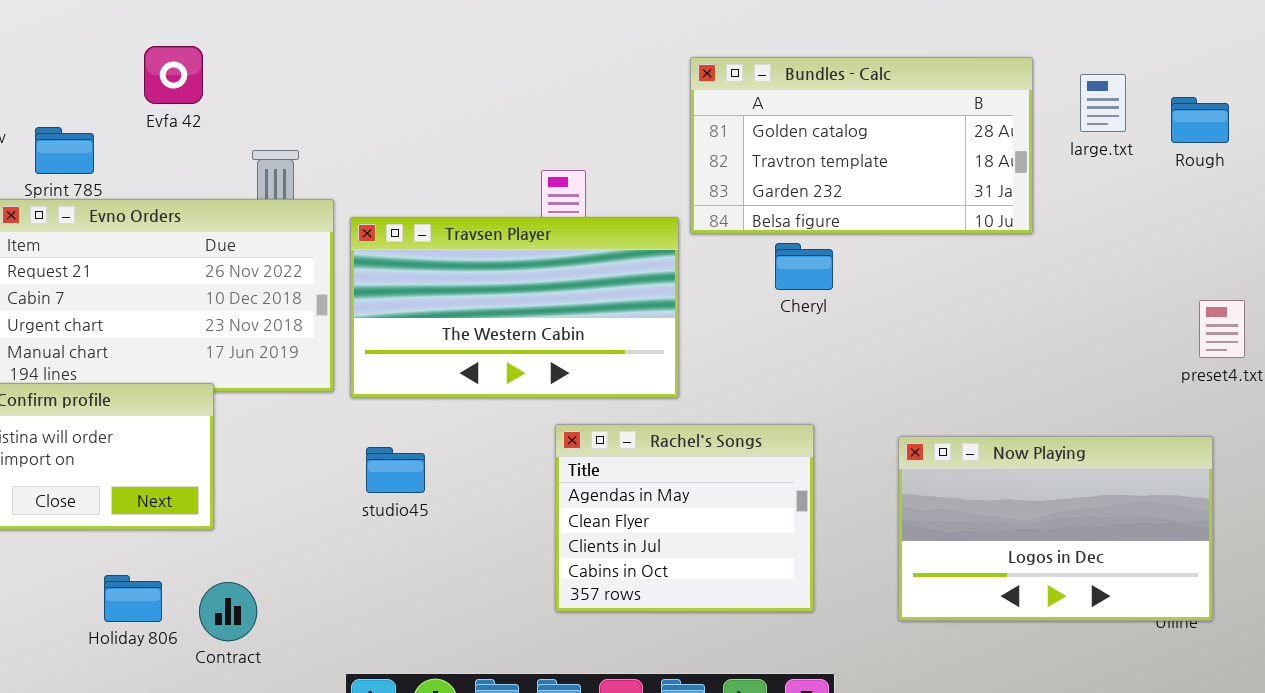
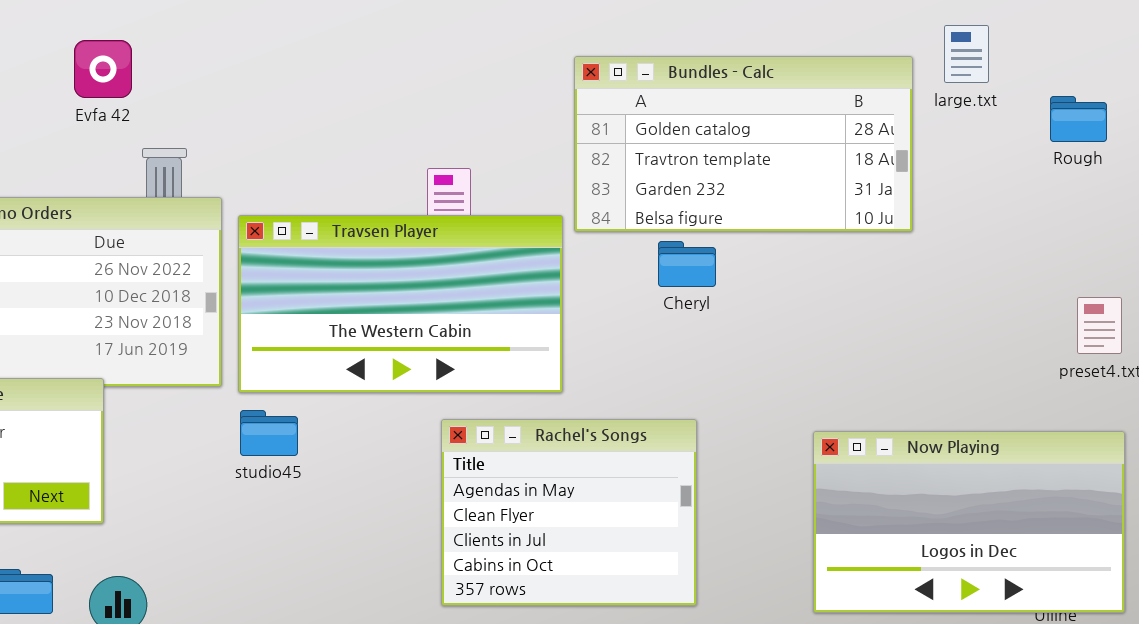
Evfa 42: [144,46,203,104] -> [74,40,132,98], moved
large.txt: [1080,74,1126,132] -> [944,25,989,83], moved
Now Playing: [898,436,1213,621] -> [813,431,1125,613], moved
studio45: [366,447,425,493] -> [240,410,298,456], moved

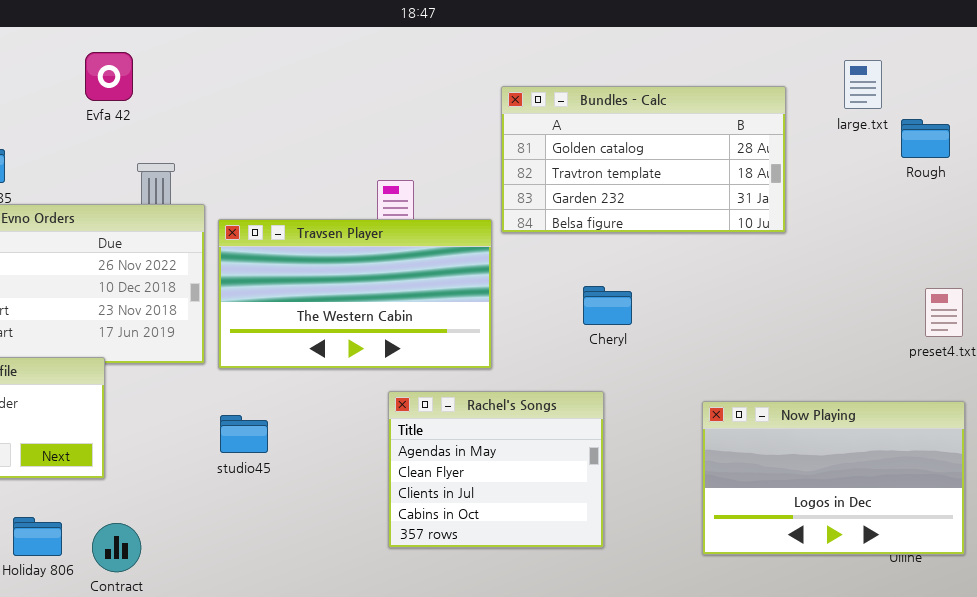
large.txt: [944,25,989,83] -> [844,60,882,109], moved
Evfa 42: [74,40,132,98] -> [85,52,133,101], moved
Cheryl: [658,241,716,287] -> [583,286,632,325], moved
studio45: [240,410,298,456] -> [220,415,268,453], moved

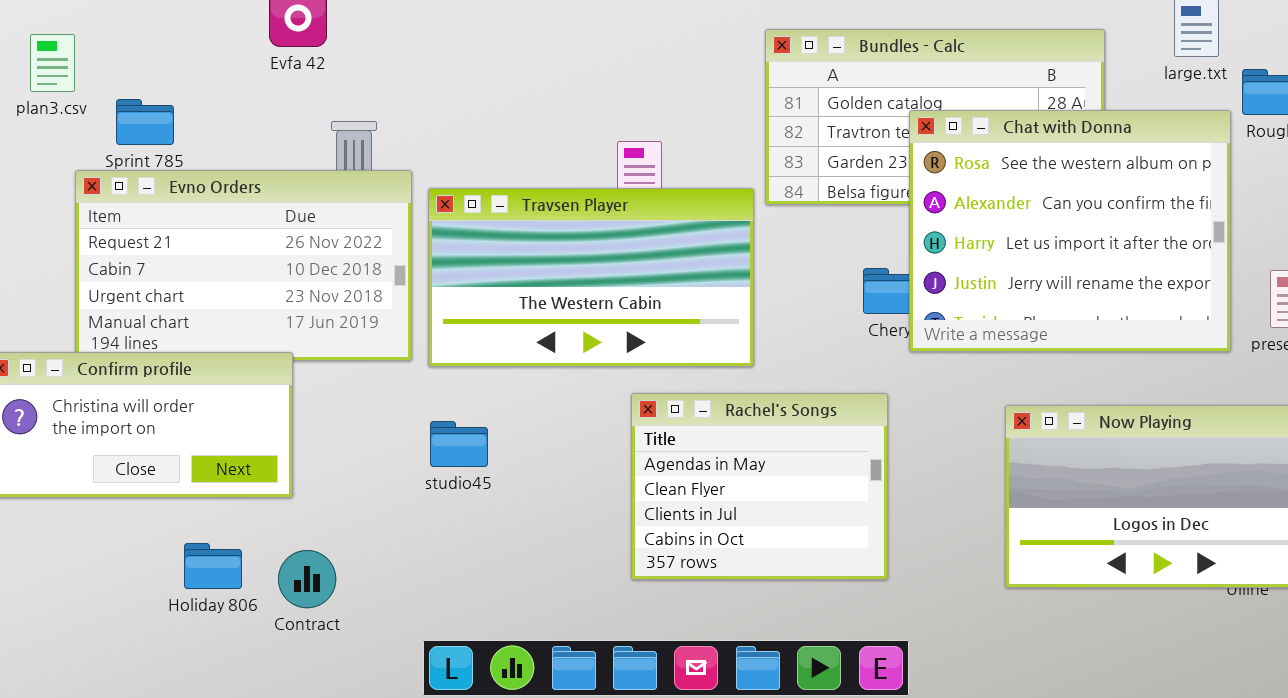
Chat with Donna: none -> [909,110,1231,352], opened

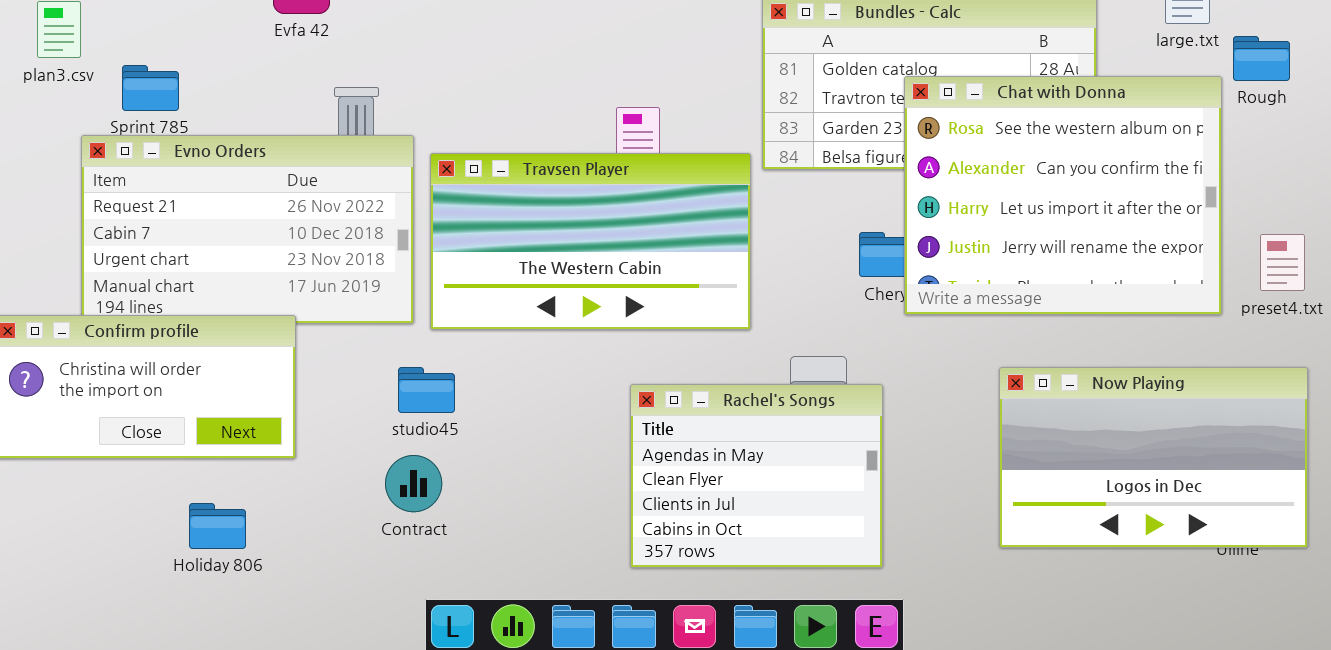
Rachel's Songs: [631,393,888,580] -> [630,384,883,568], moved
studio45: [430,421,488,467] -> [398,367,455,413], moved
Contract: [278,550,336,608] -> [385,455,442,512], moved

